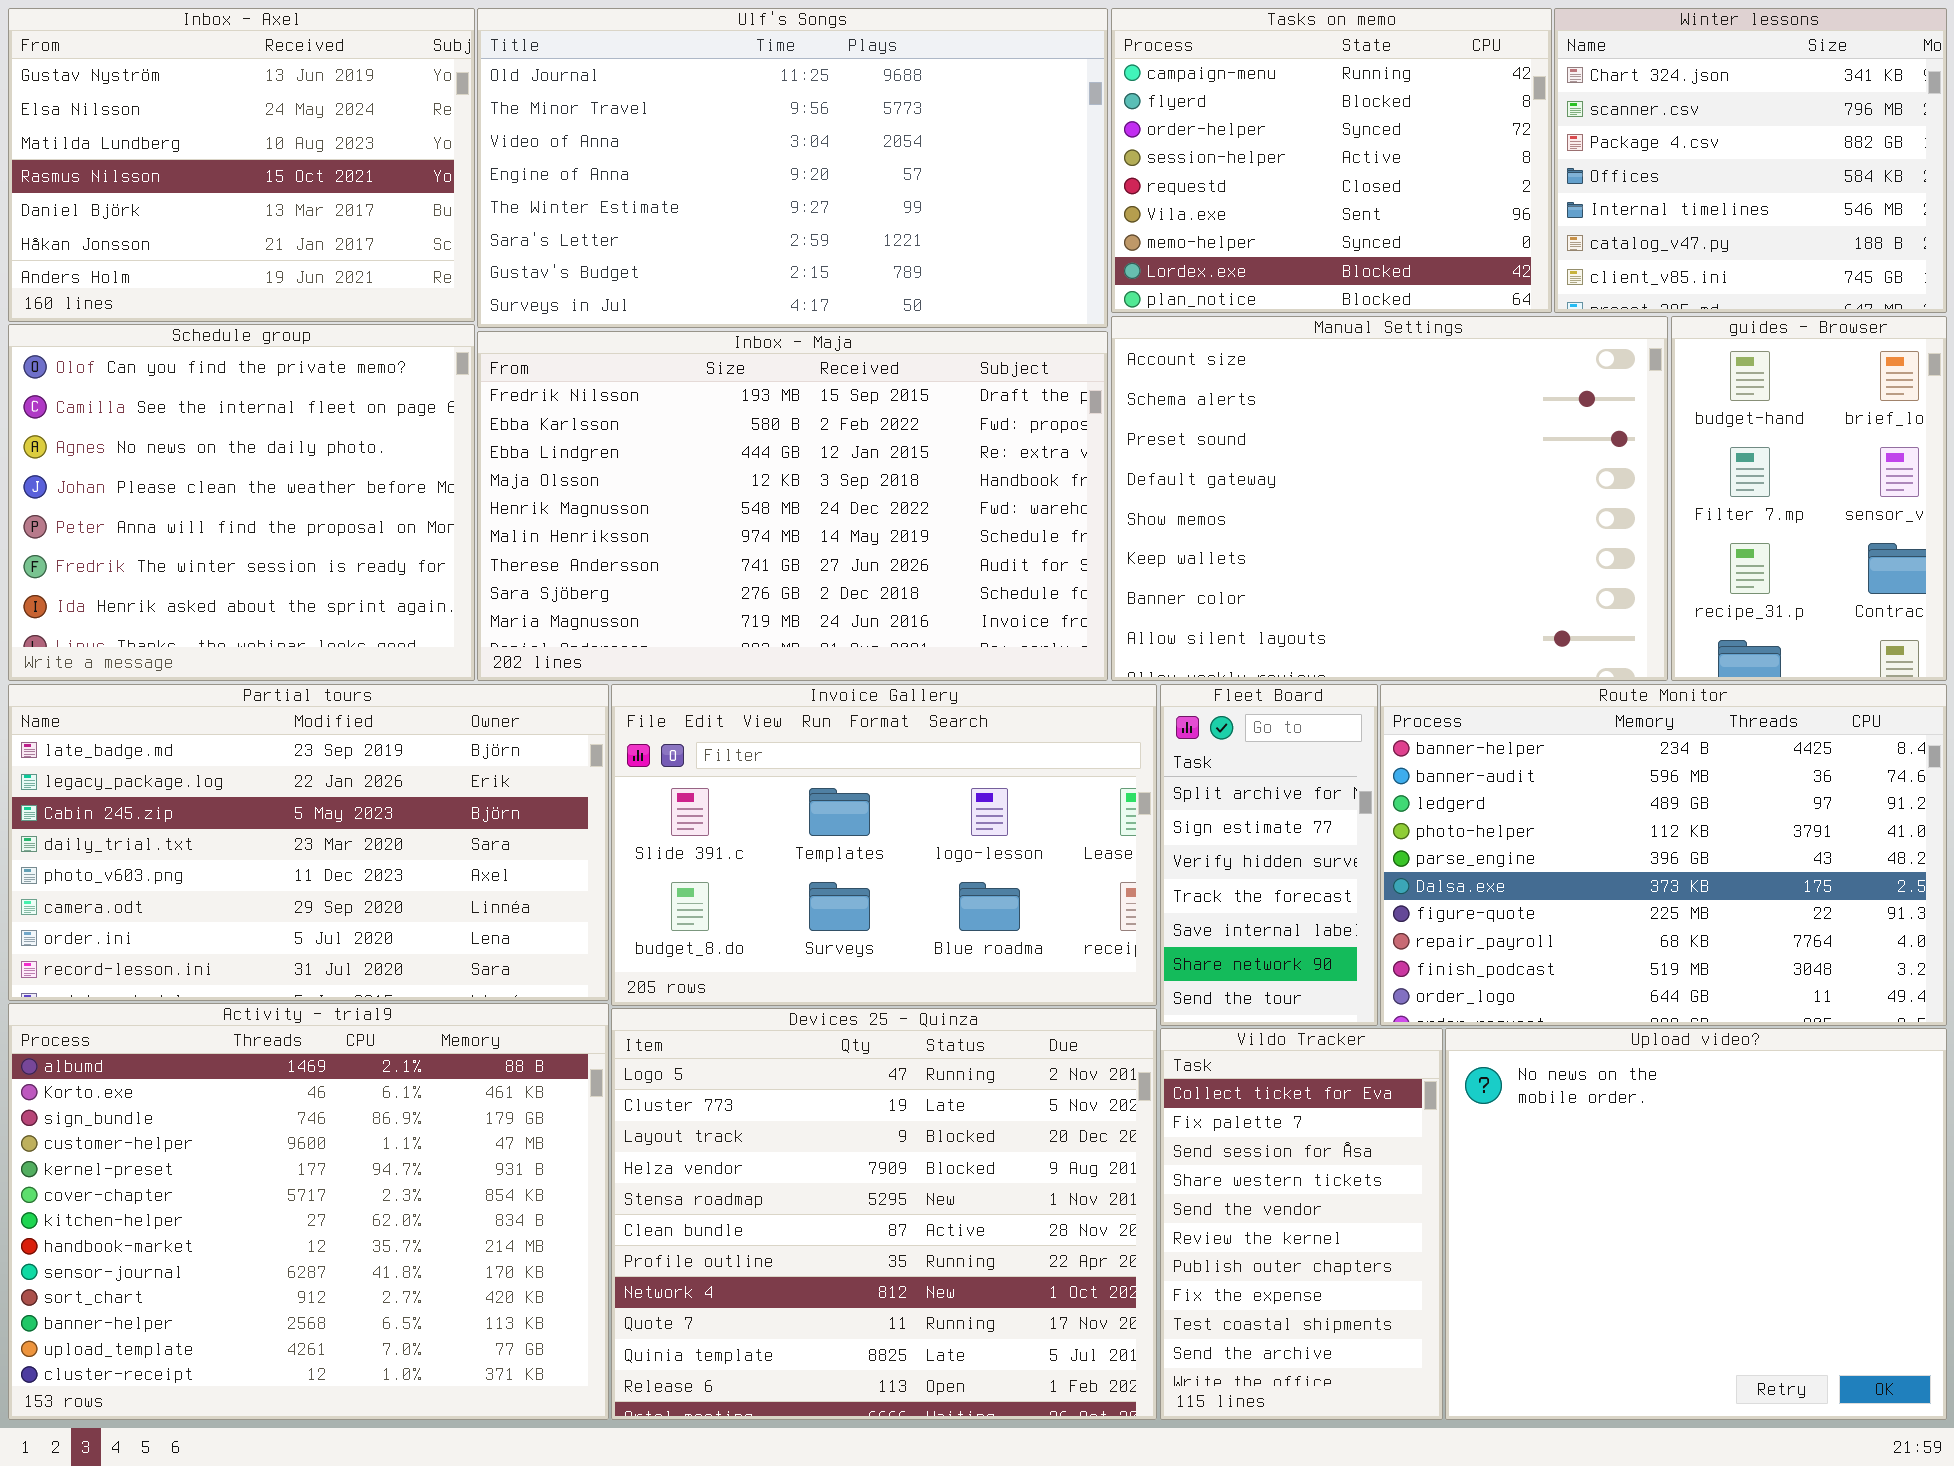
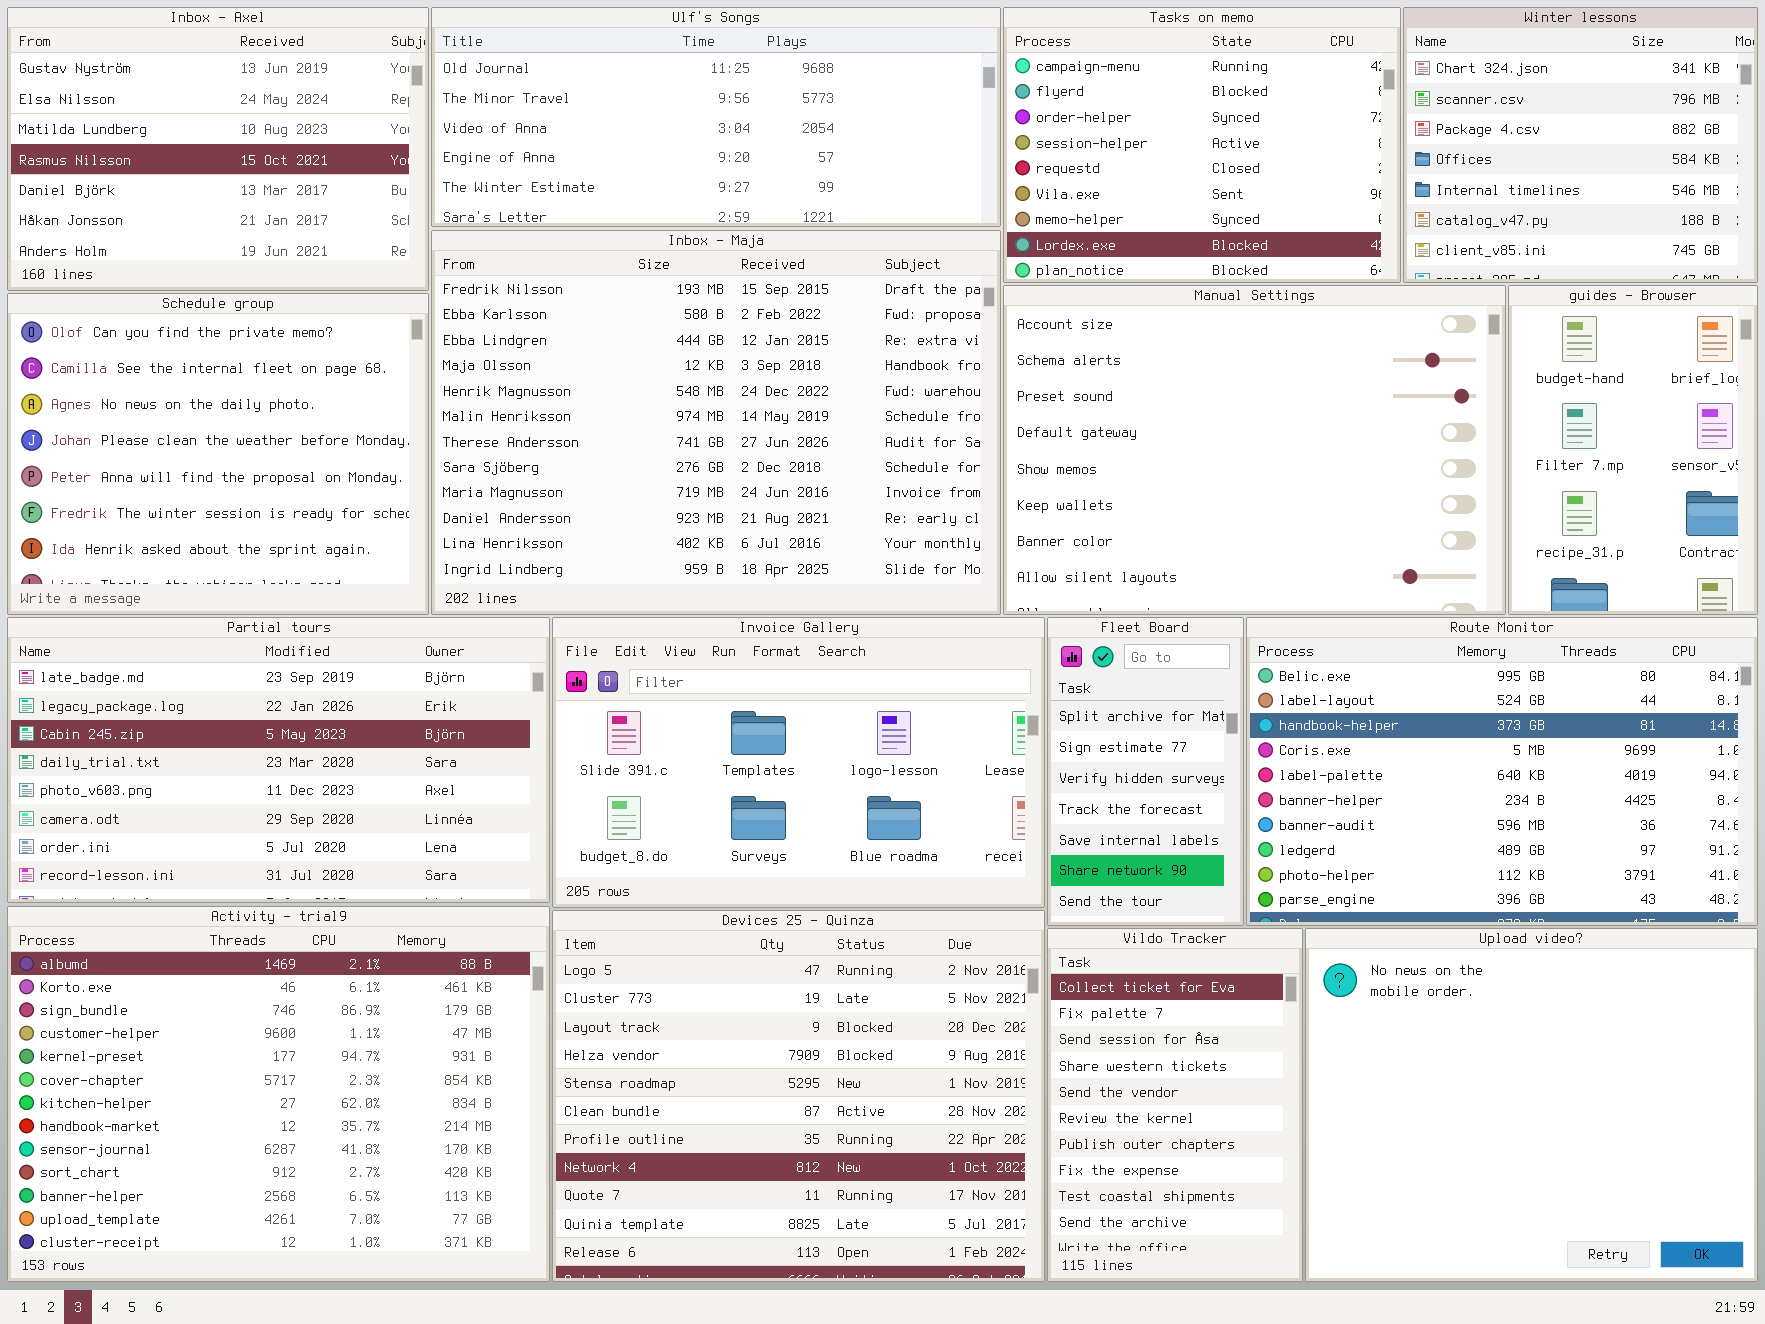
Ulf's Songs: [477,8,1108,328] -> [431,7,1001,227], resized
Inbox - Maja: [477,331,1108,681] -> [431,230,1001,615], resized
Route Monitor: [1380,684,1947,1026] -> [1246,617,1758,926], scrolled up 5 rows

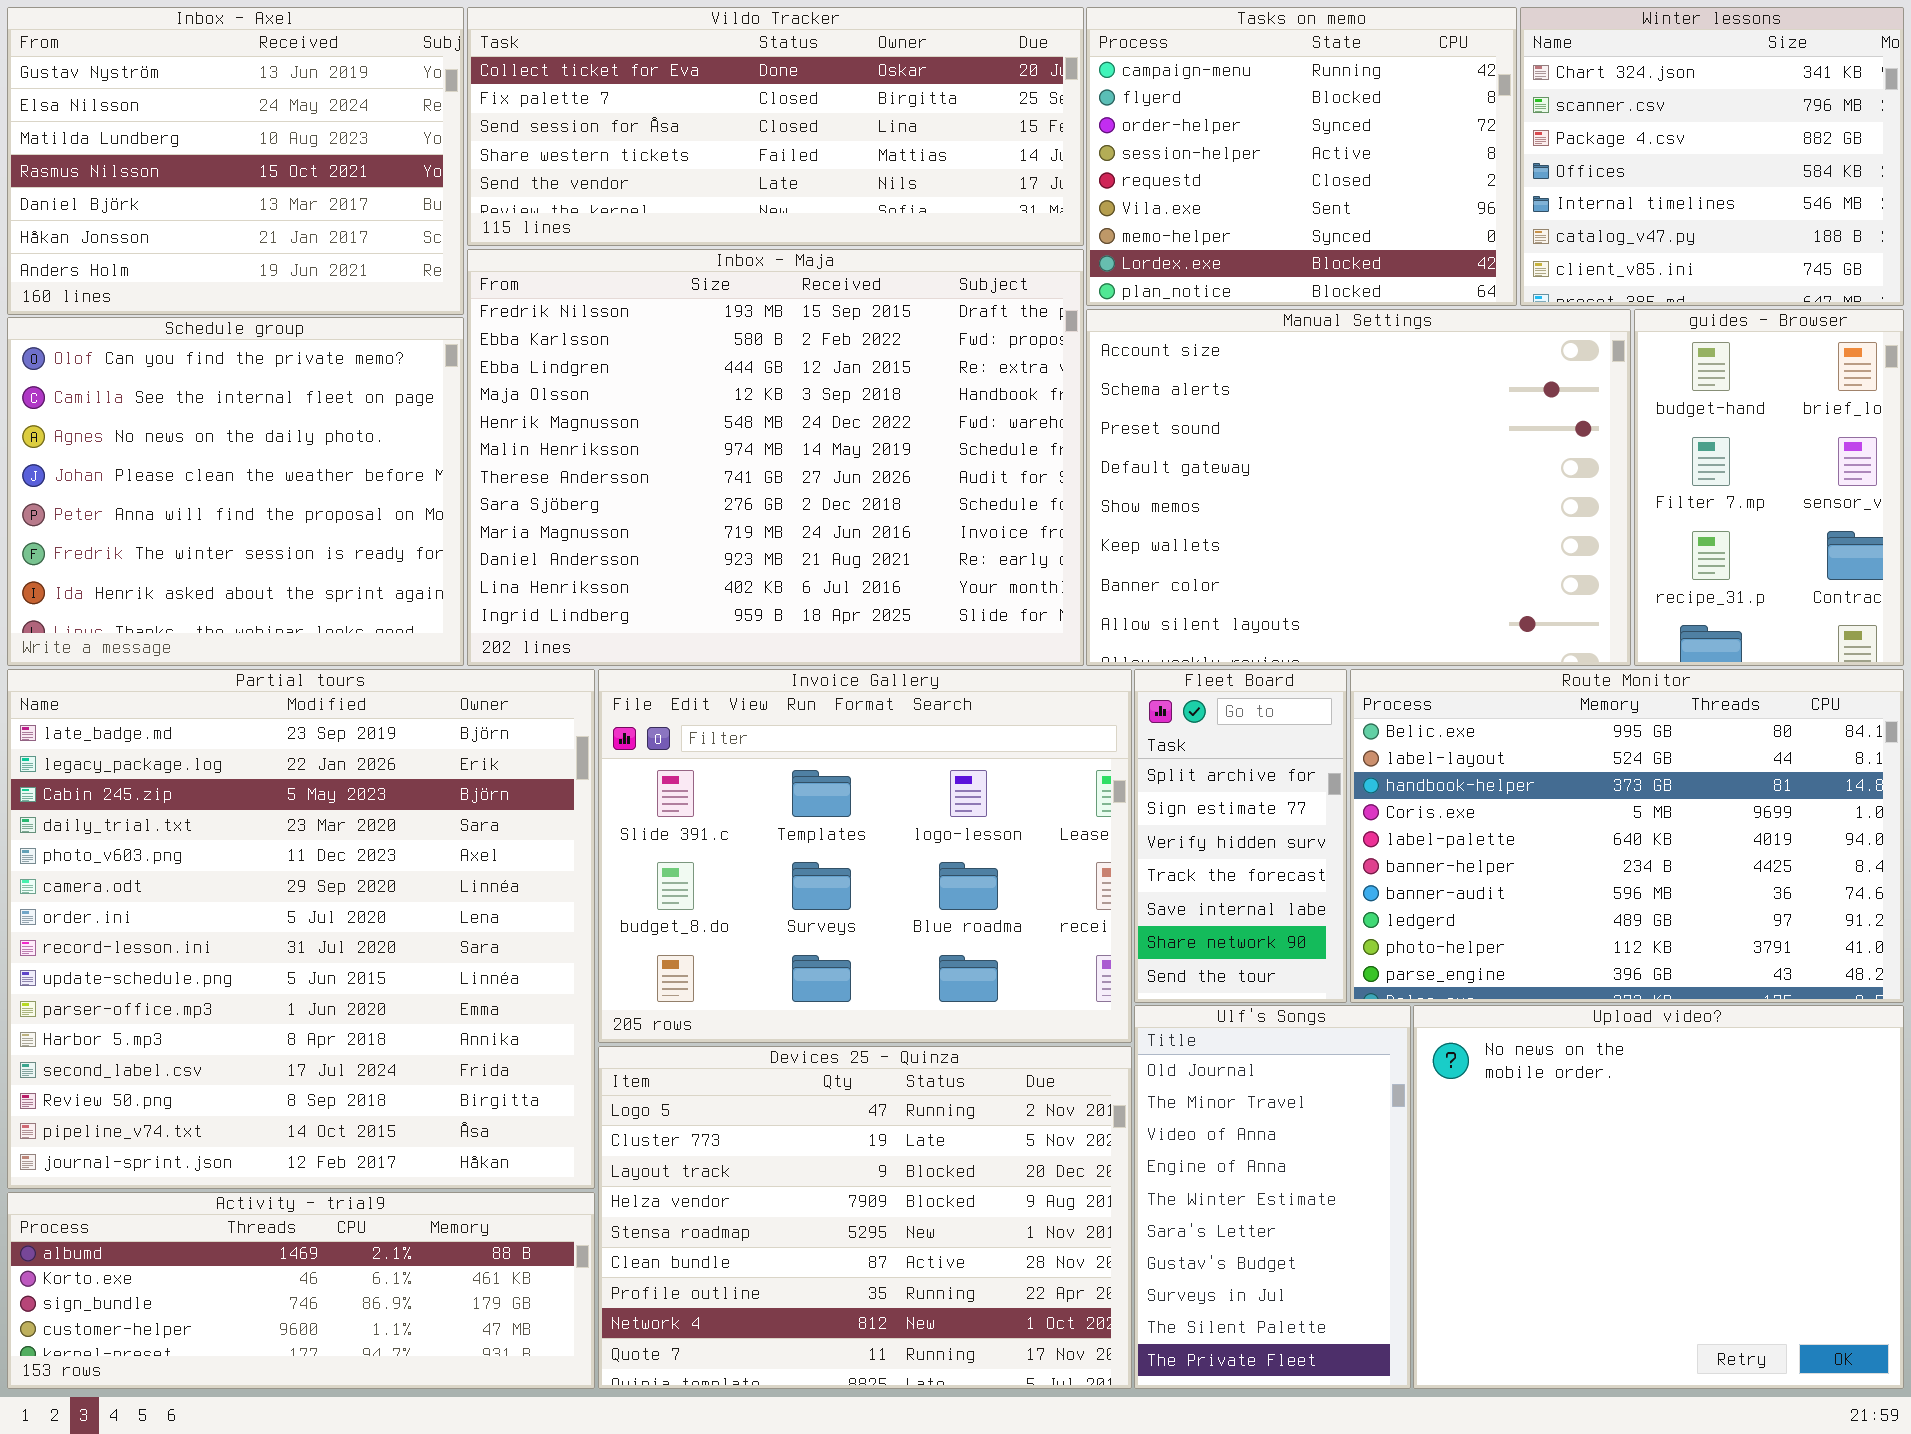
Ulf's Songs: [431,7,1001,227] -> [1134,1005,1411,1389], moved, resized
Partial tours: [7,617,550,903] -> [7,669,595,1189], resized
Invoice Gallery: [552,617,1045,908] -> [598,669,1132,1043], resized
Activity - trial9: [7,906,550,1282] -> [7,1192,595,1389], resized
Devices 25 - Quinza: [552,910,1045,1282] -> [598,1046,1132,1389], resized
Vildo Tracker: [1047,928,1303,1282] -> [467,7,1084,246], moved, resized

